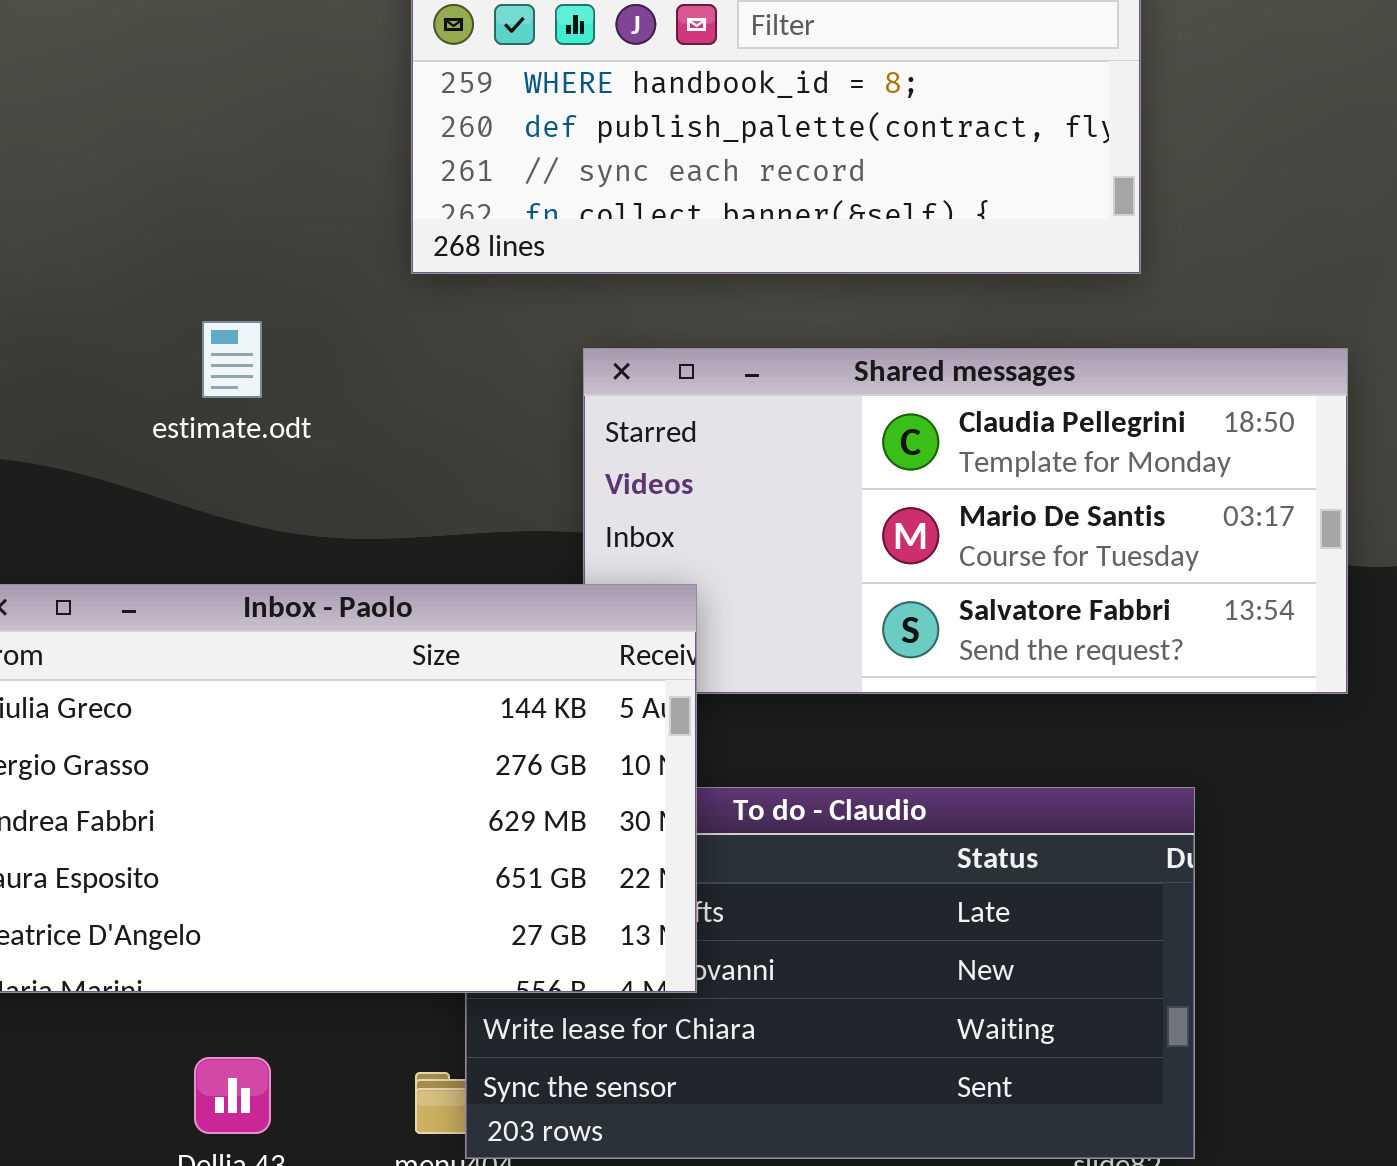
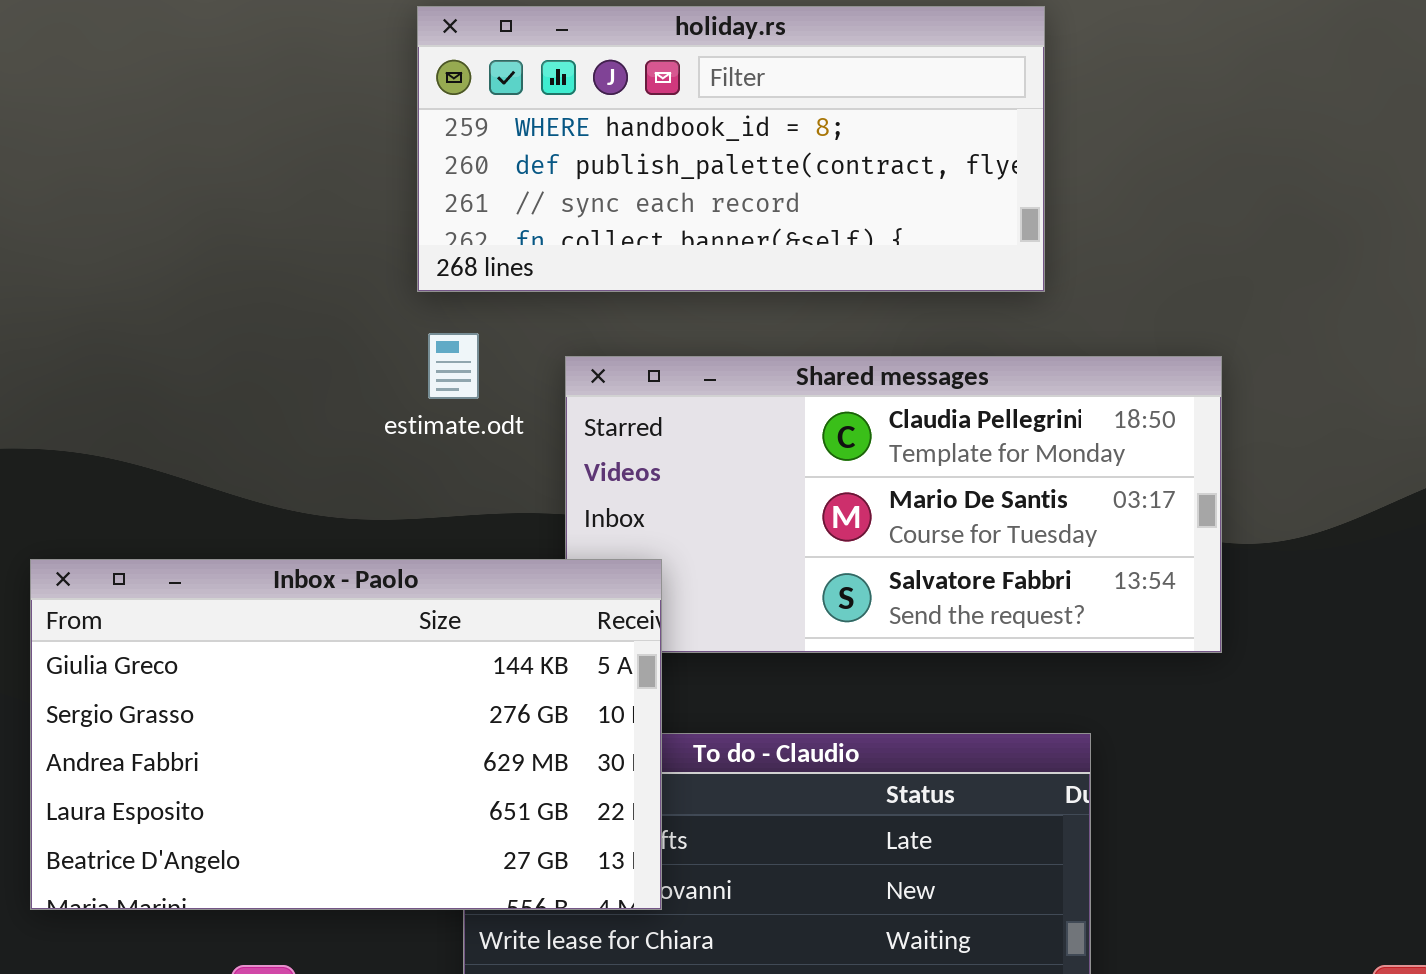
estimate.odt: [202,321,262,398] -> [428,333,479,399], moved

